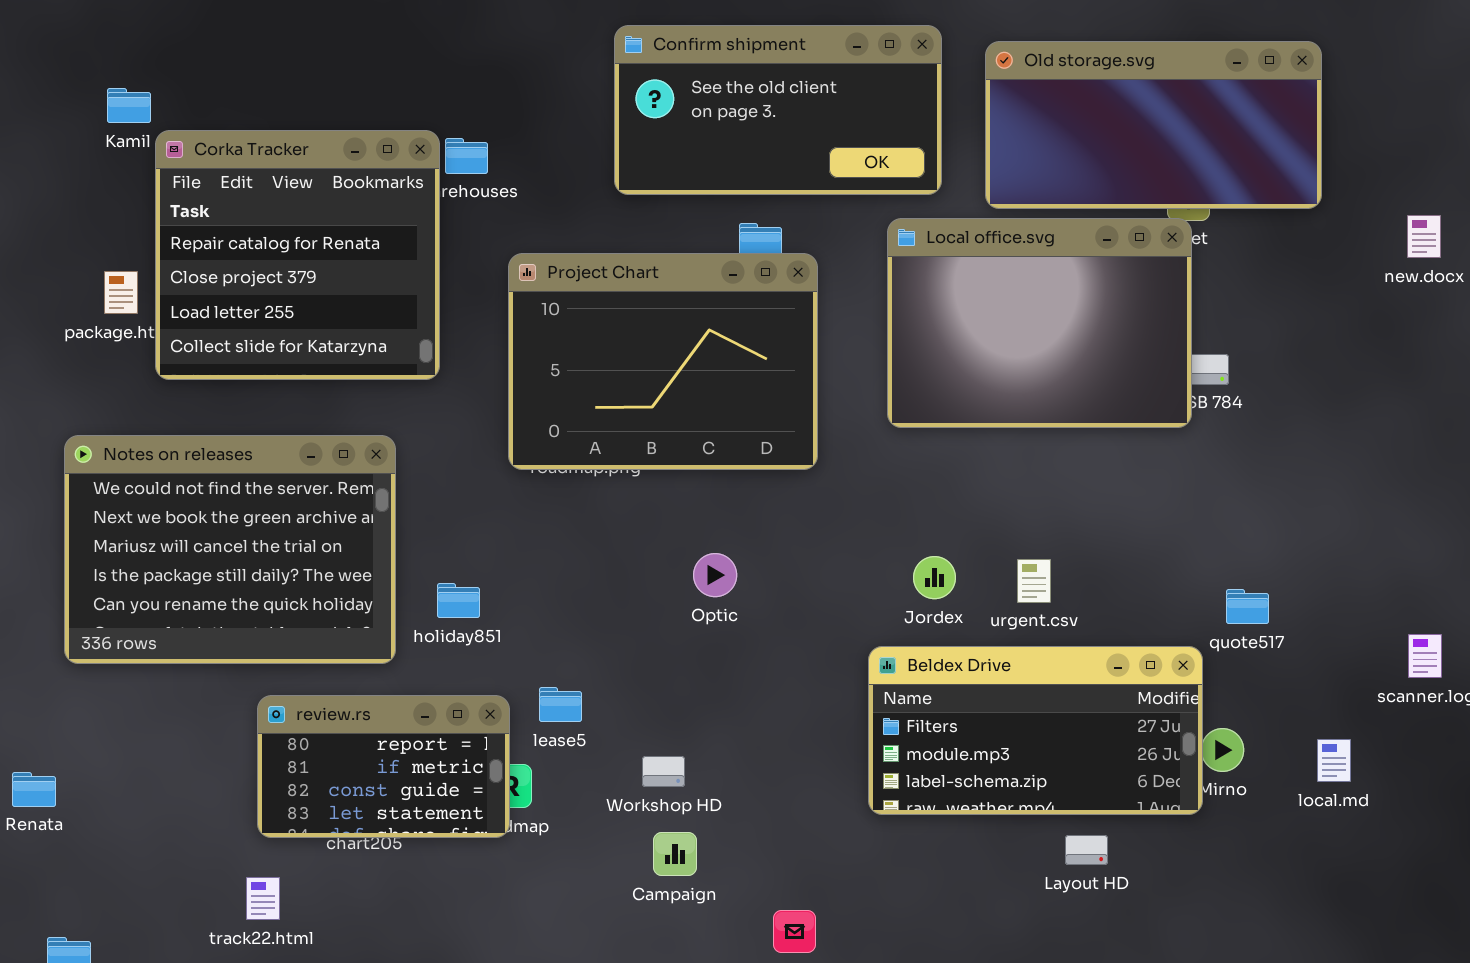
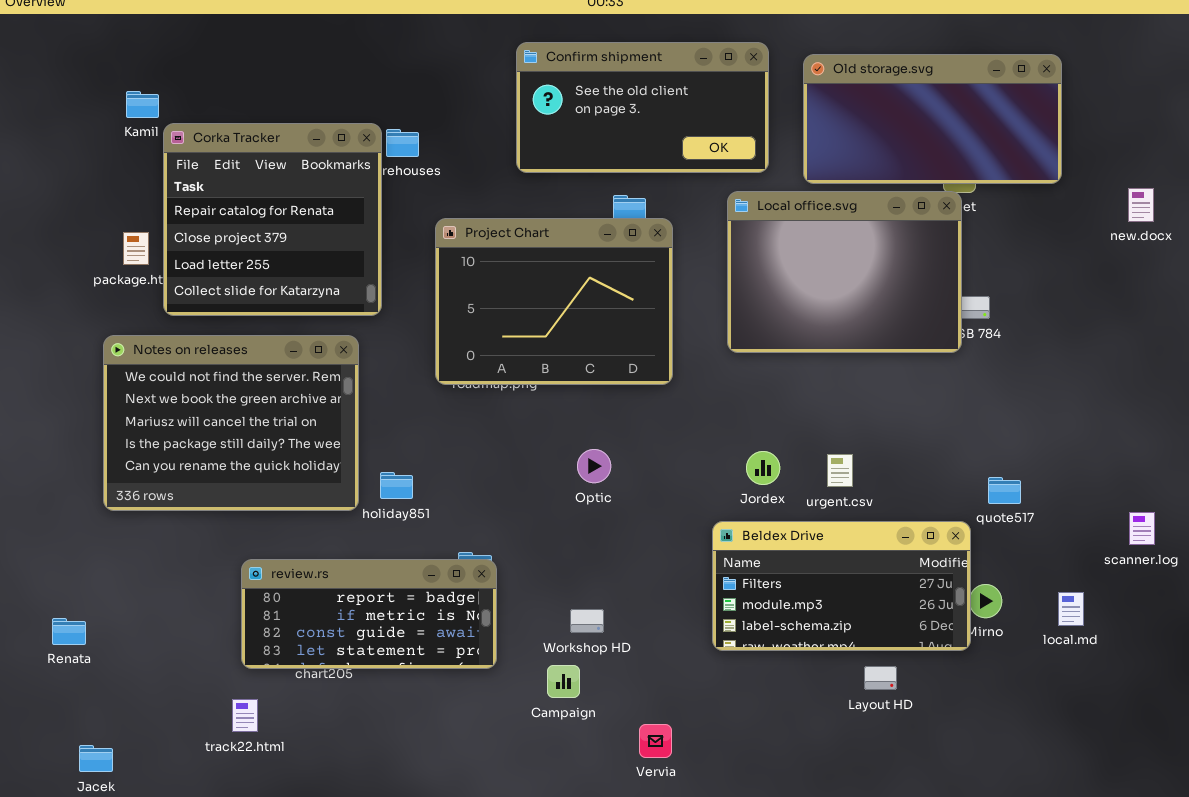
Notes on releases: [64,435,396,664] -> [103,335,359,511], moved
review.rs: [257,695,510,838] -> [241,559,497,669], resized
Workshop HD: [642,756,685,787] -> [570,609,604,633], moved

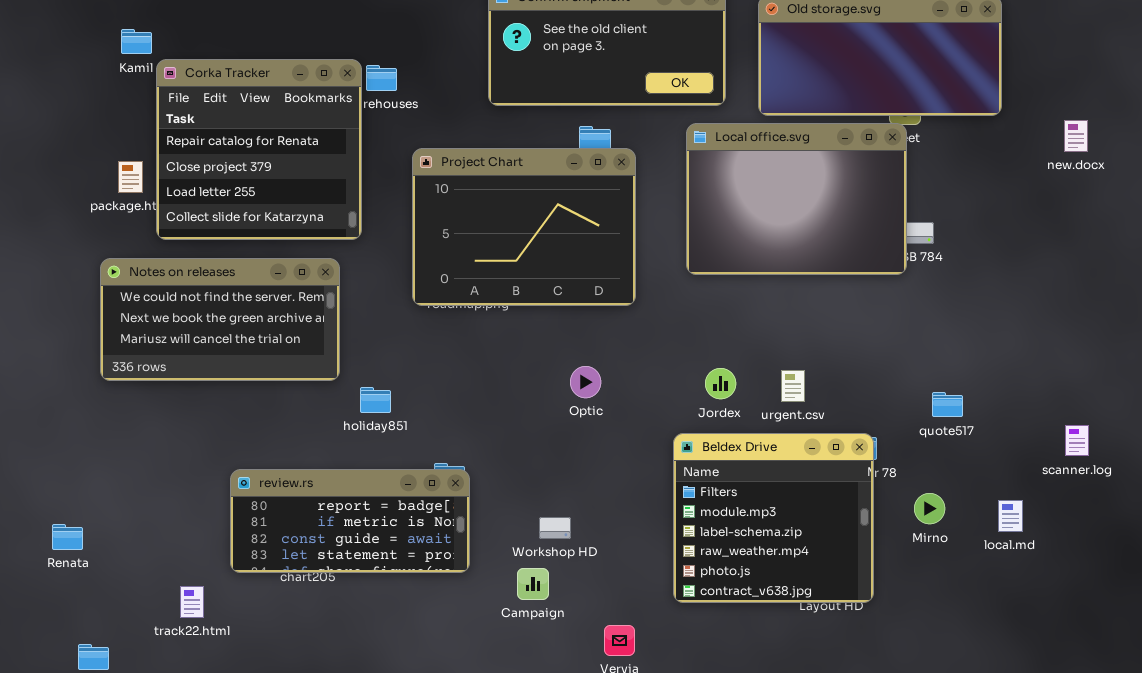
Notes on releases: [103,335,359,511] -> [100,258,340,381], resized
Optic: [577,449,611,483] -> [570,366,601,398], moved
Beldex Drive: [712,521,971,651] -> [673,433,874,603], resized
track22.html: [232,699,258,732] -> [180,586,204,618], moved

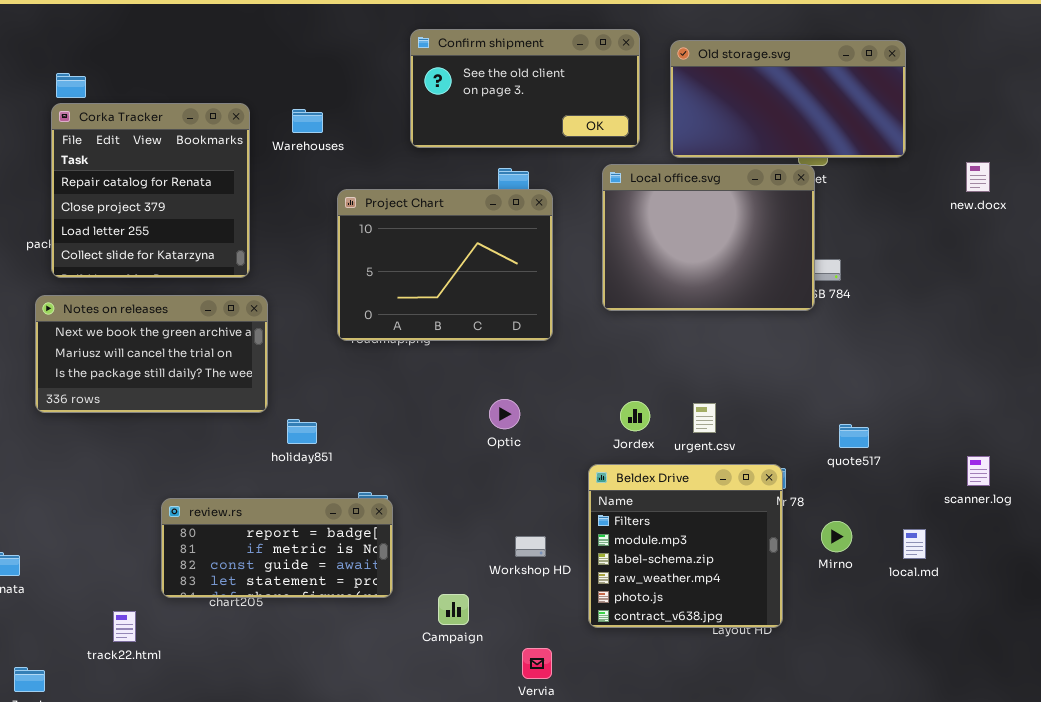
Corka Tracker: [156,59,362,240] -> [51,103,250,278], moved
Notes on releases: [100,258,340,381] -> [35,295,268,413], scrolled down 1 row
Workshop HD: [539,517,571,539] -> [515,536,546,557], moved

